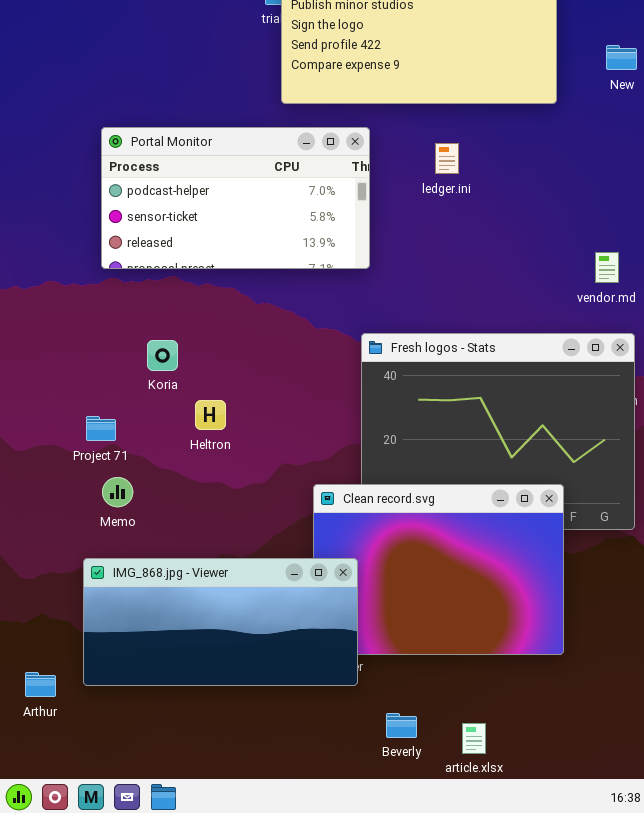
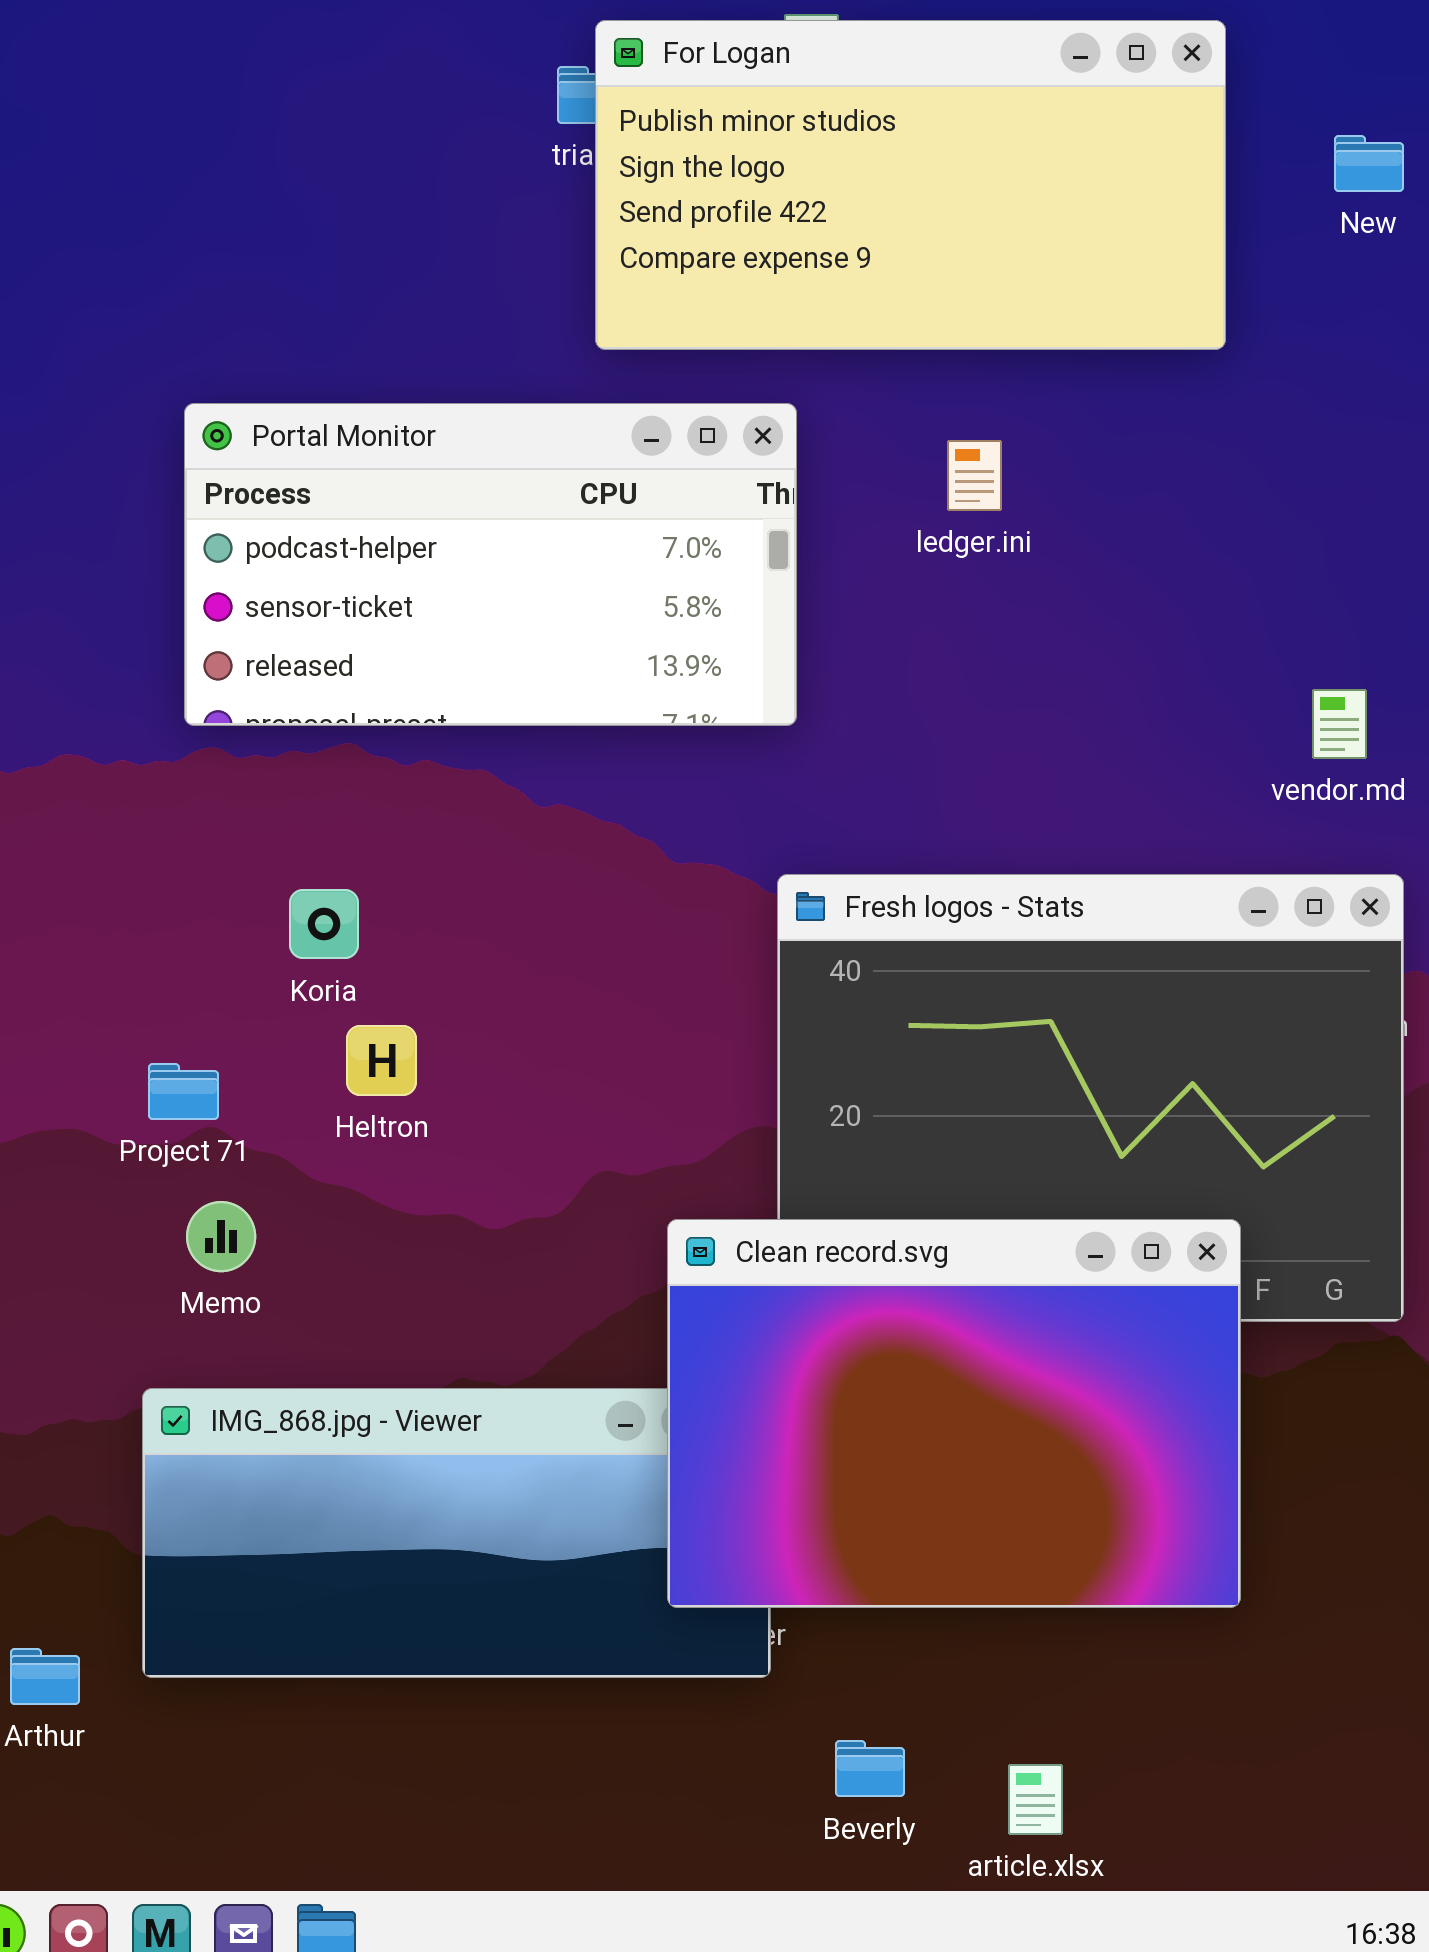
New: [606,45,637,70] -> [1334,135,1404,192], moved
Heltron: [195,400,226,430] -> [346,1025,417,1096], moved
Clean record.svg: [313,484,564,655] -> [667,1219,1241,1608], raised

